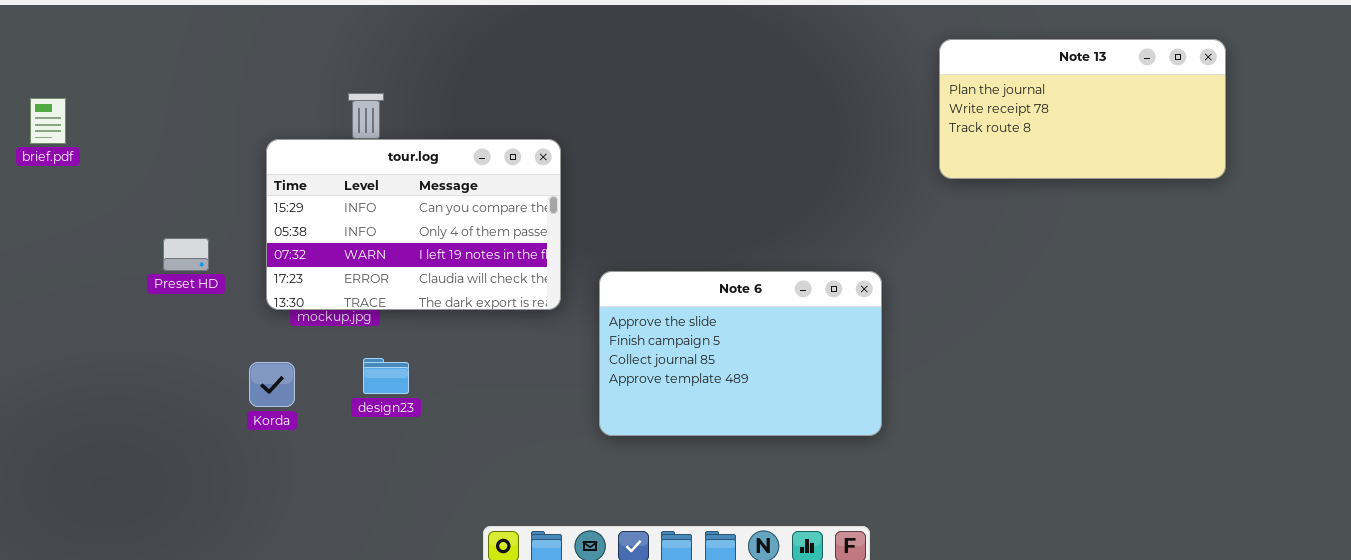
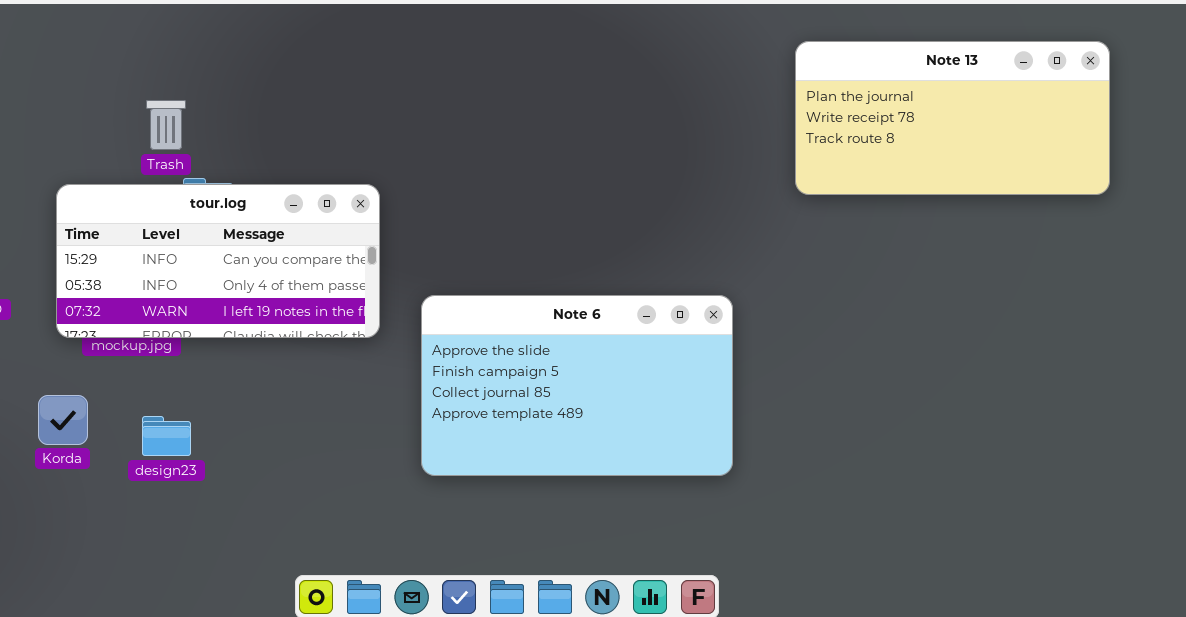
tour.log: [266,139,561,310] -> [56,184,380,338], resized
design23: [363,358,409,394] -> [142,416,191,456], moved

